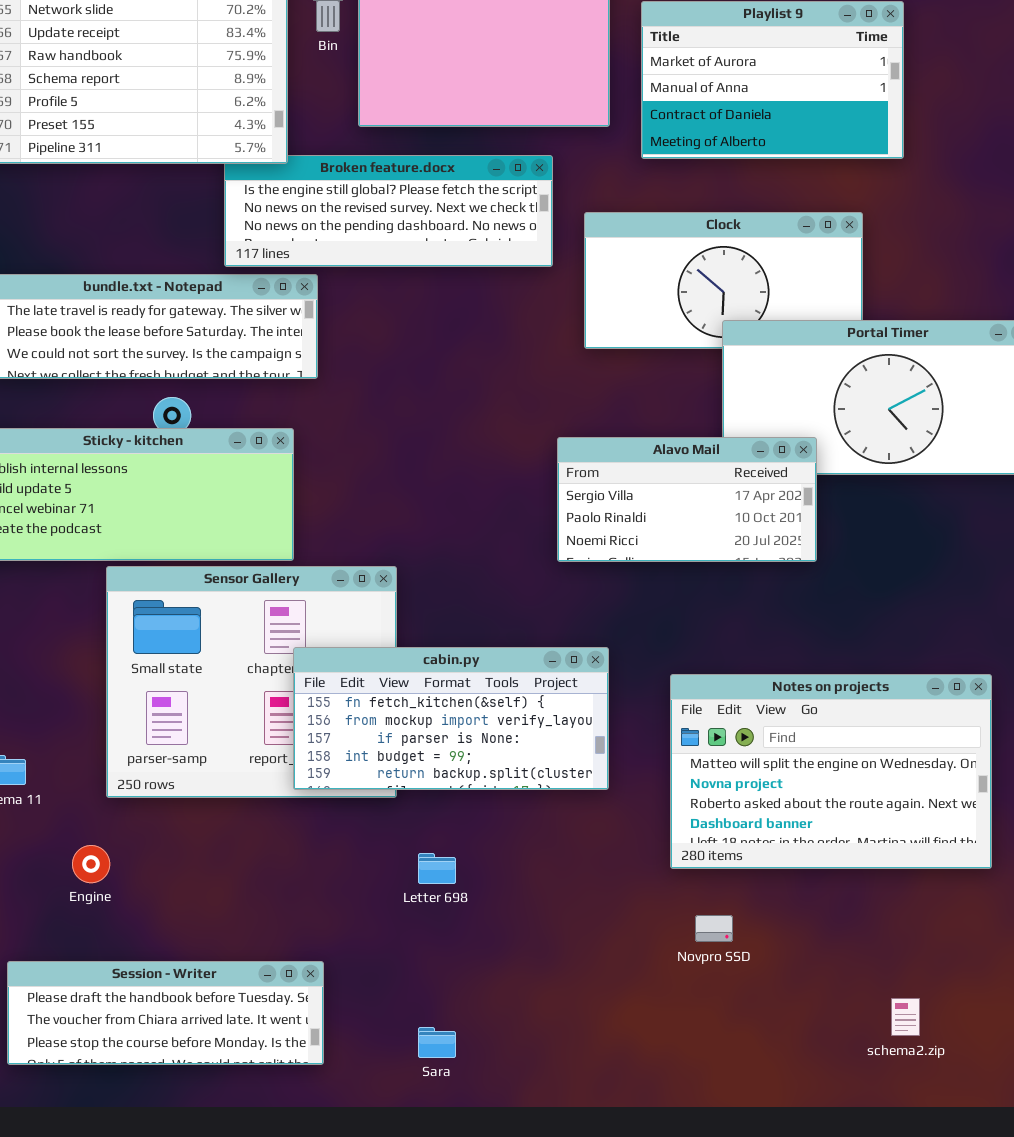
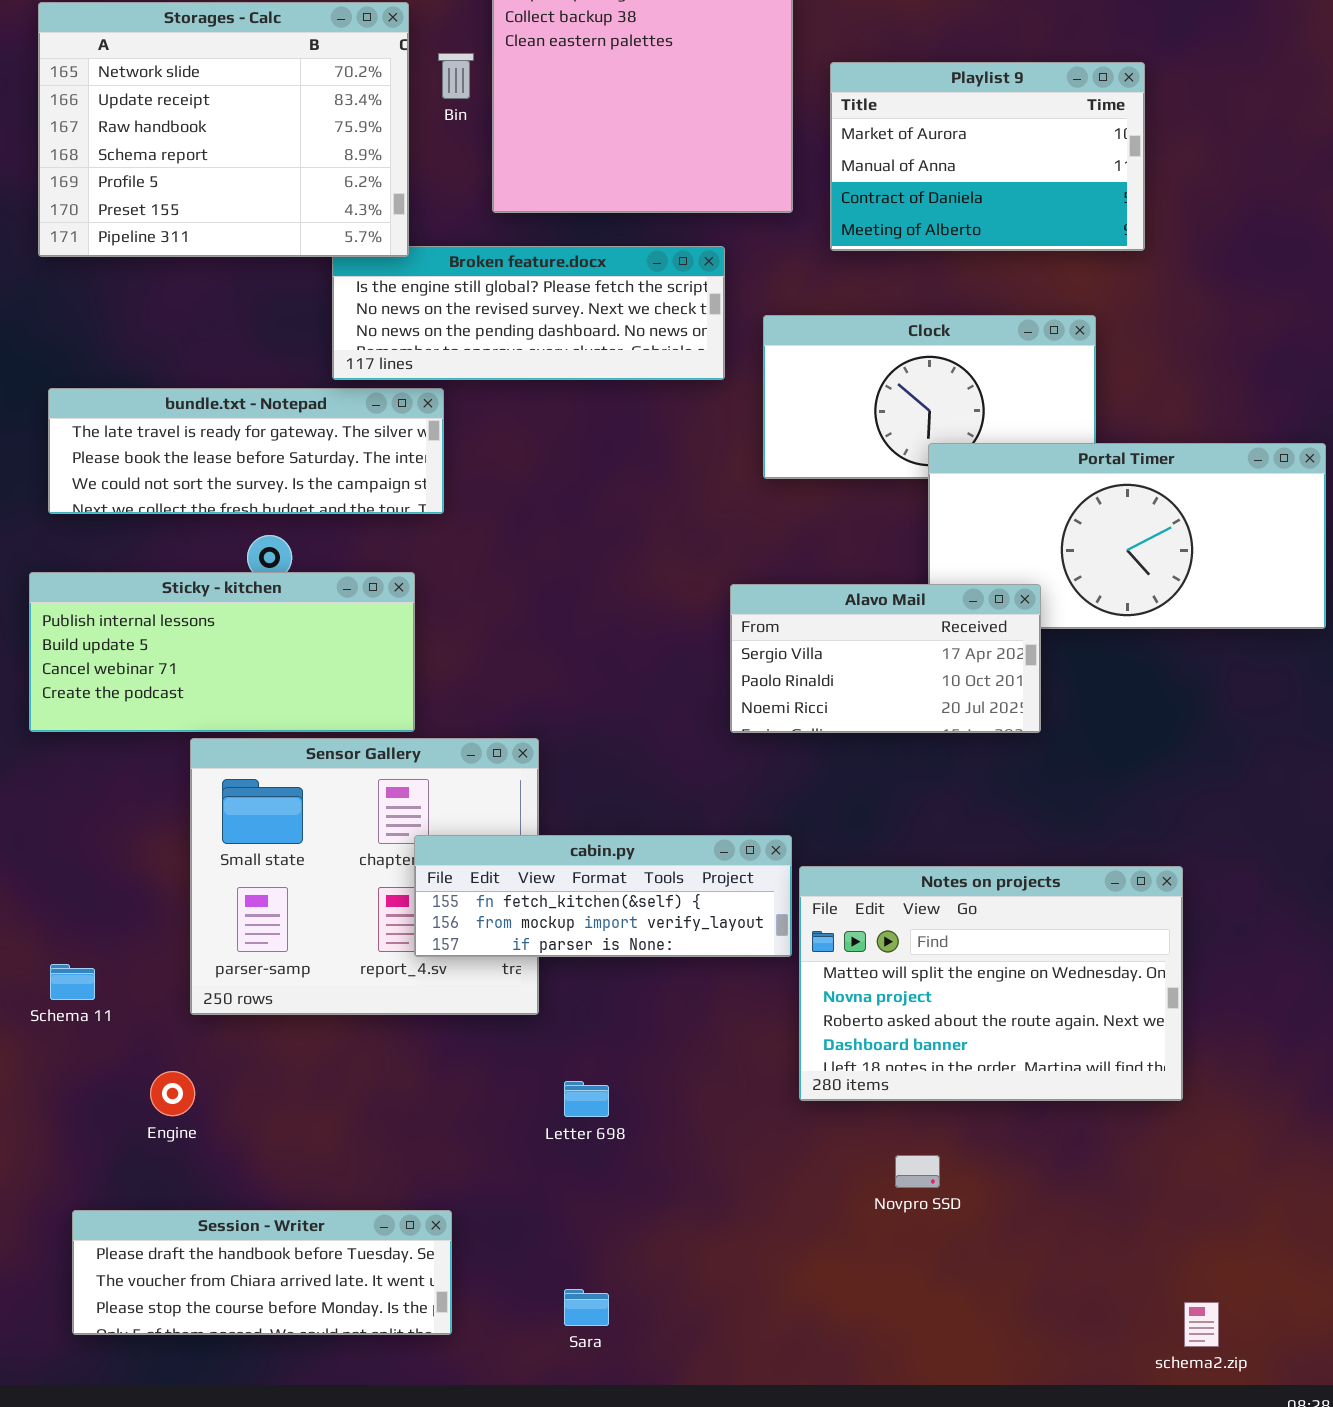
cabin.py: [293,647,609,790] -> [414,835,792,957], resized
Notes on projects: [670,674,992,869] -> [799,866,1183,1101], moved
schema2.zip: [891,998,920,1036] -> [1184,1302,1219,1347], moved

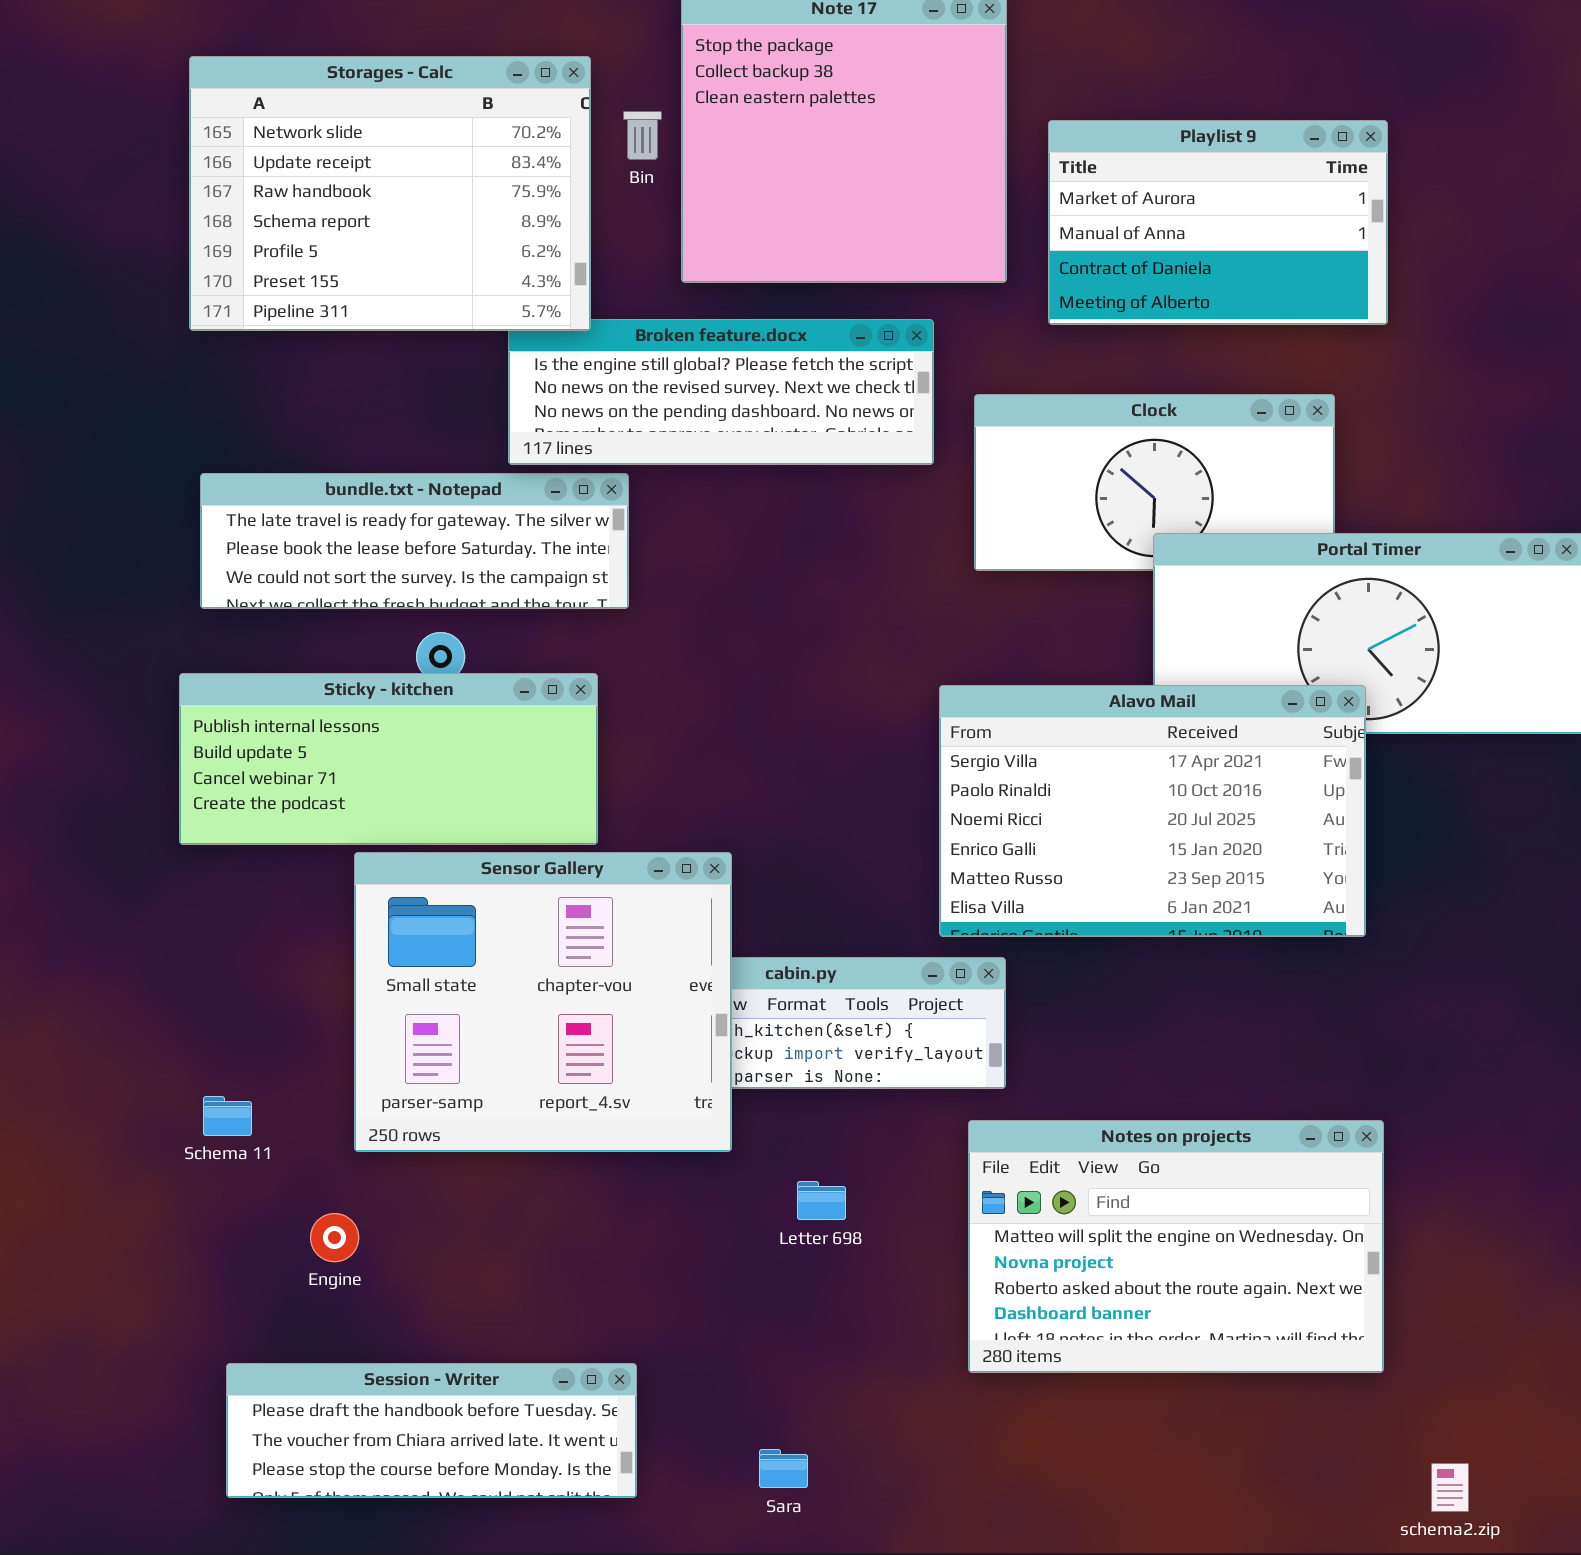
Alavo Mail: [730,584,1041,733] -> [939,685,1366,937], resized
Sensor Gallery: [190,738,539,1015] -> [354,852,732,1152], raised
Notes on projects: [799,866,1183,1101] -> [968,1120,1384,1373], moved
Letter 698: [564,1081,609,1117] -> [797,1181,846,1220], moved

